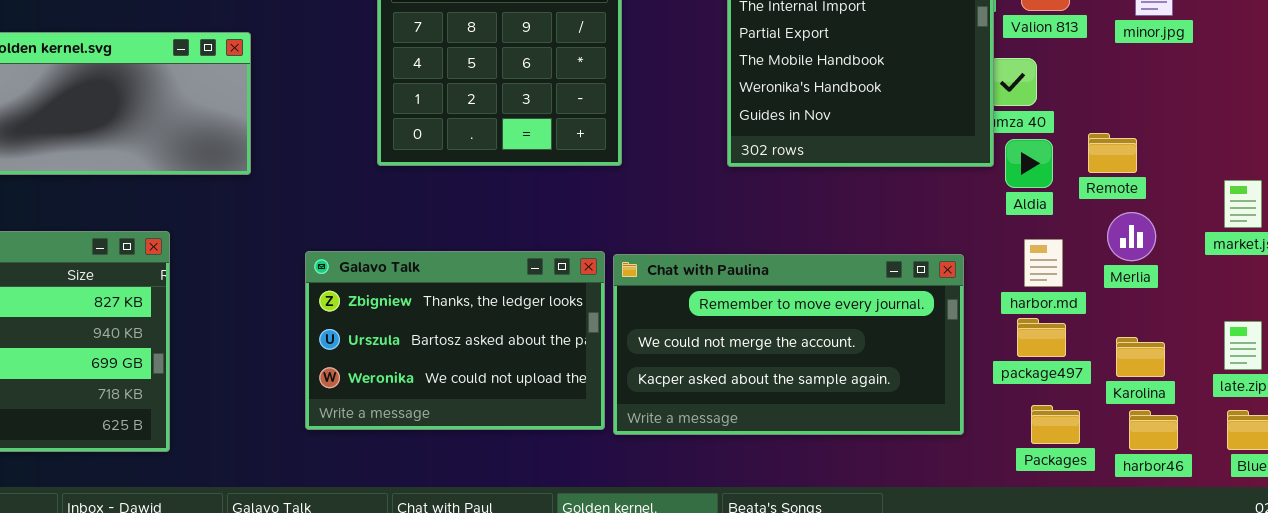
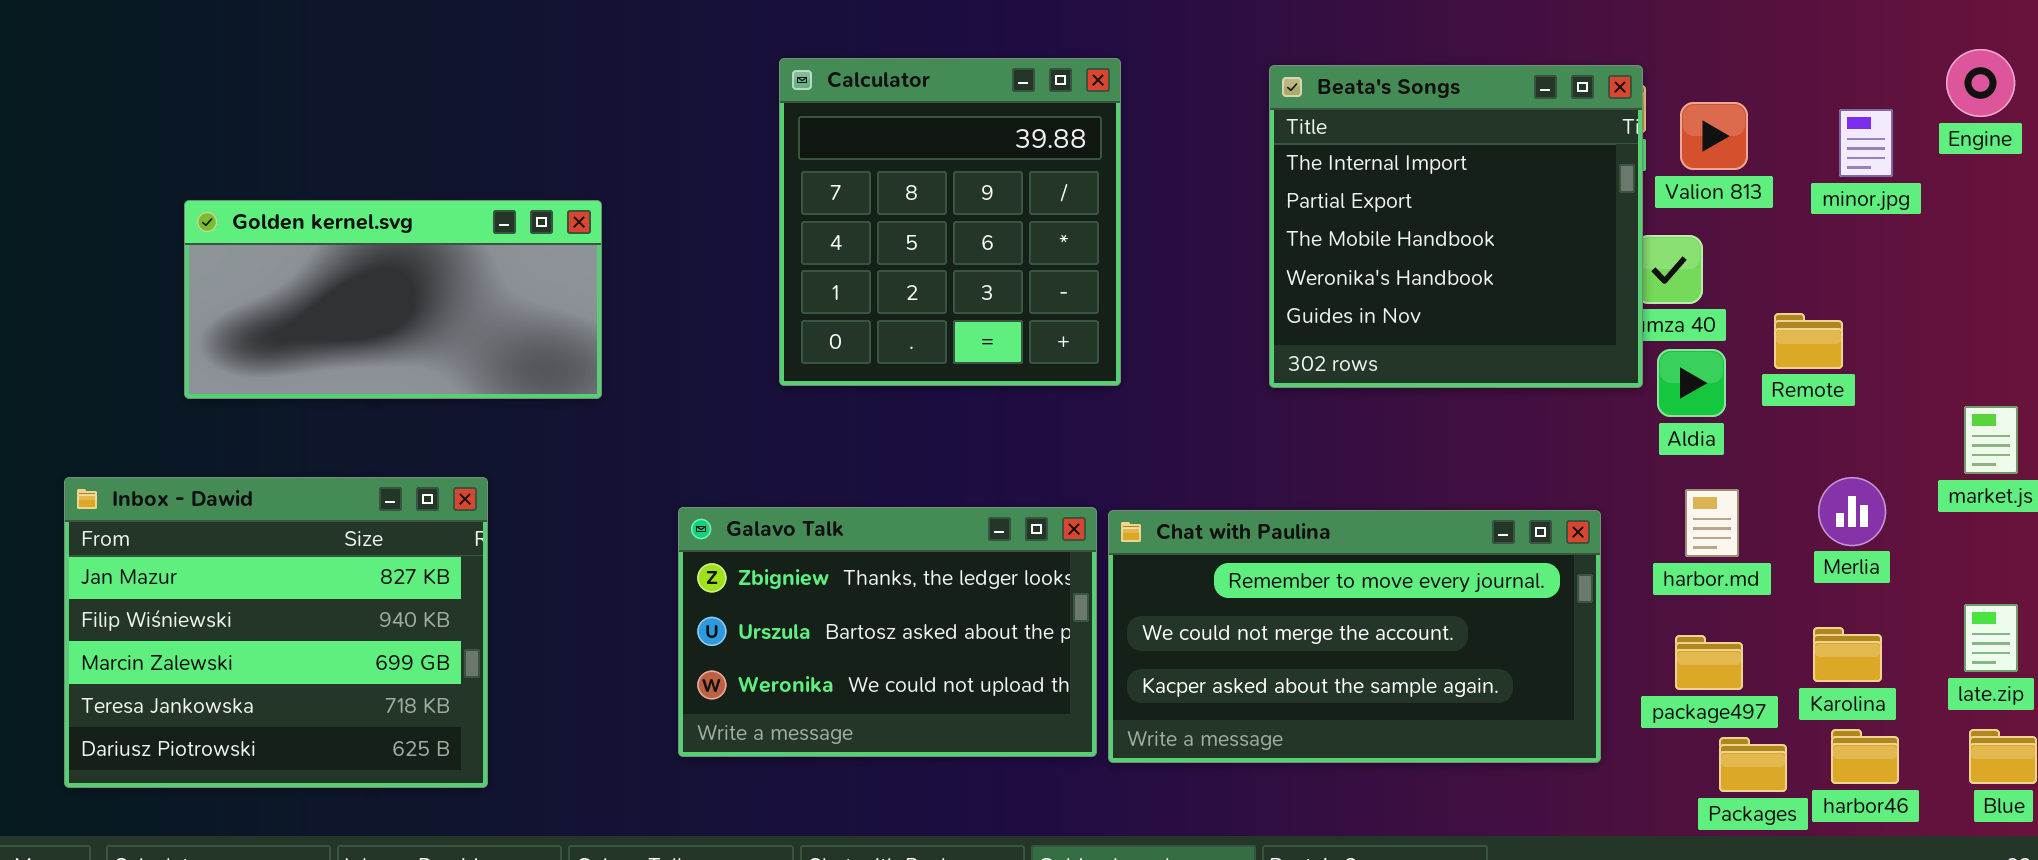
Remote: [1088,133,1137,173] -> [1774,313,1843,369], moved
Merlia: [1107,212,1156,261] -> [1818,477,1886,546], moved
package497: [1017,318,1066,357] -> [1675,635,1743,690], moved
Packages: [1031,405,1080,444] -> [1719,737,1787,792], moved

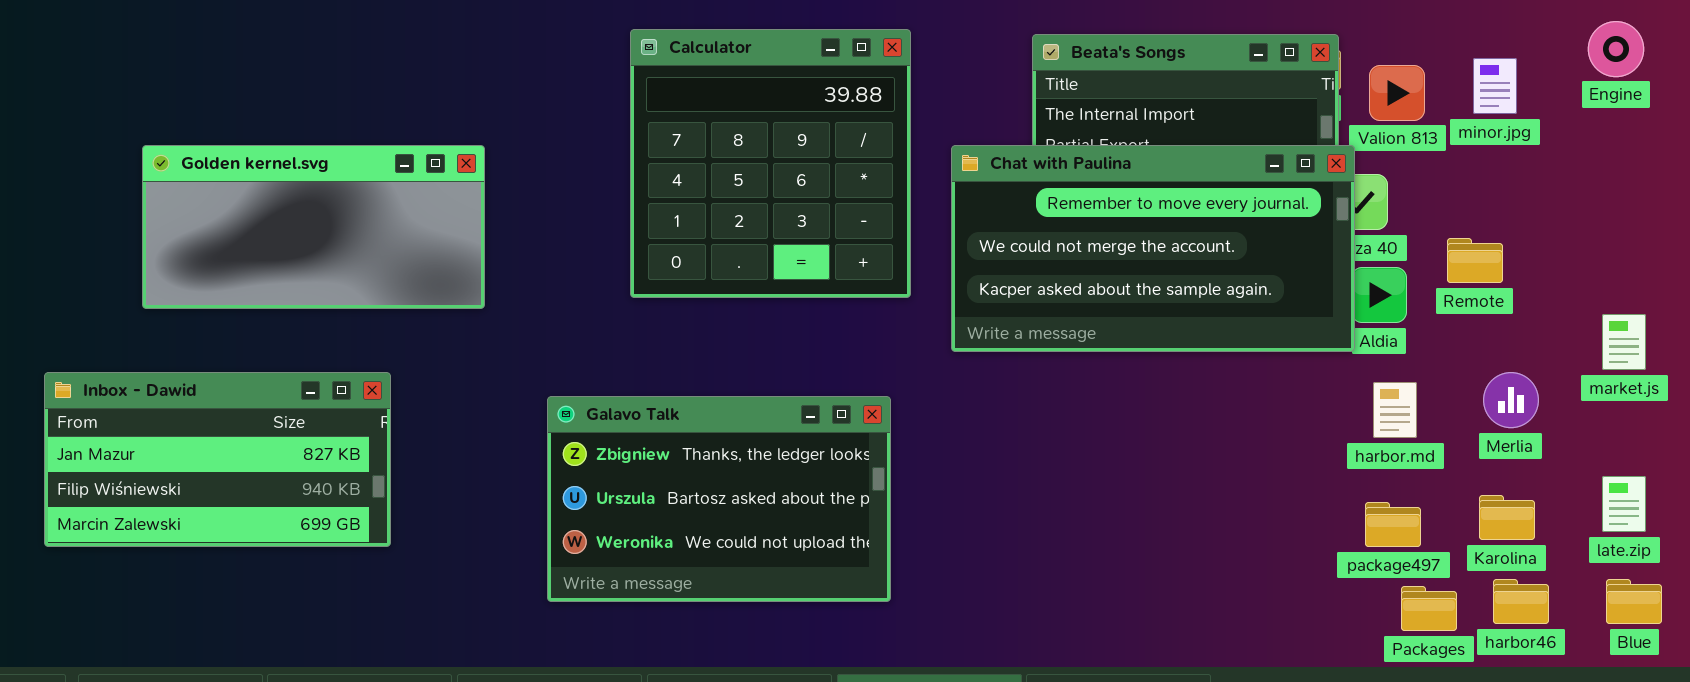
minor.jpg: [1839,109,1893,177] -> [1473,58,1517,114], moved
Inbox - Dawid: [64,477,488,788] -> [44,372,391,547], resized
Chat with Paulina: [1108,510,1601,763] -> [951,145,1355,352], moved

